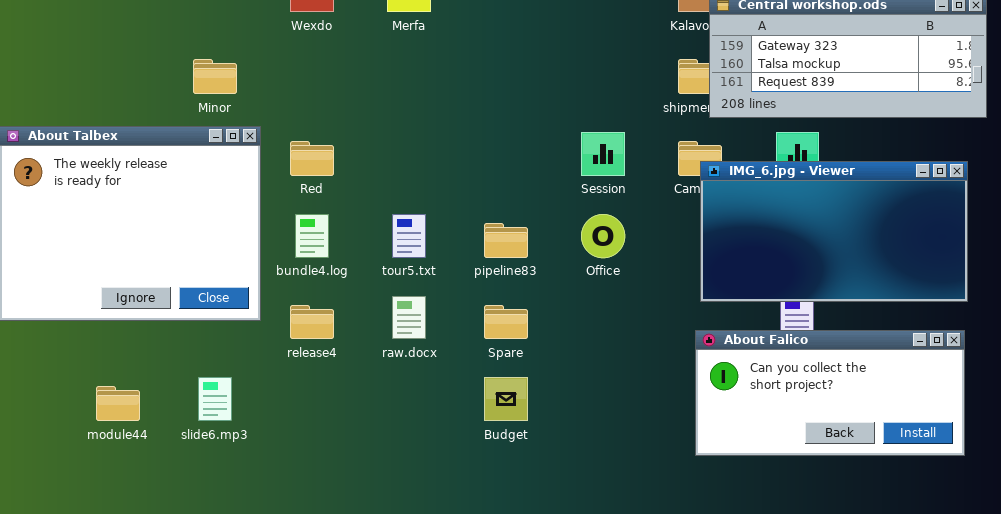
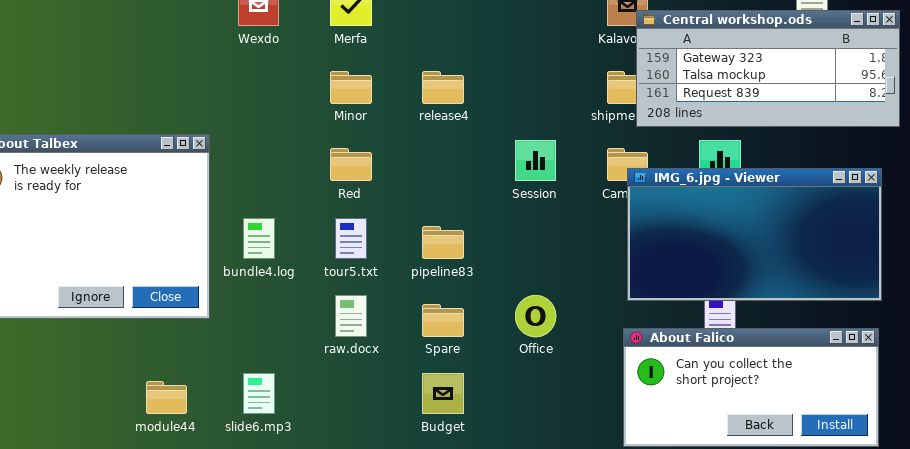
Minor: [193,59,237,94] -> [330,71,372,104], moved
Red: [290,141,334,176] -> [330,148,372,181], moved
Office: [581,214,625,258] -> [515,295,556,337], moved
release4: [290,305,334,339] -> [422,71,464,104], moved
slide6.mp3: [198,377,232,421] -> [243,373,275,414], moved
module44: [96,386,140,421] -> [146,381,187,414], moved

